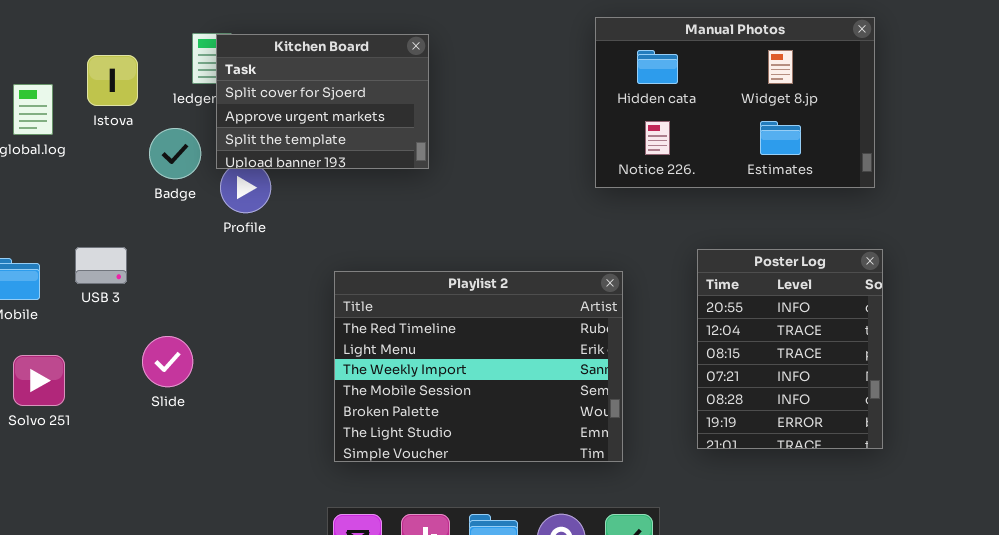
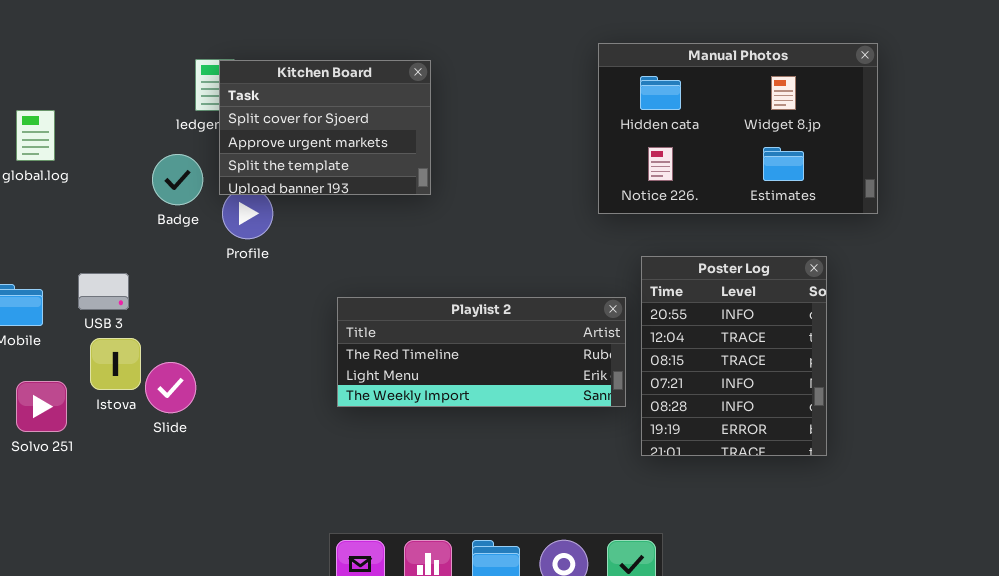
Istova: [87,55,138,106] -> [90,338,141,390], moved
Poster Log: [697,249,883,449] -> [641,256,827,456], moved
Playlist 2: [334,271,623,462] -> [337,297,626,407], resized

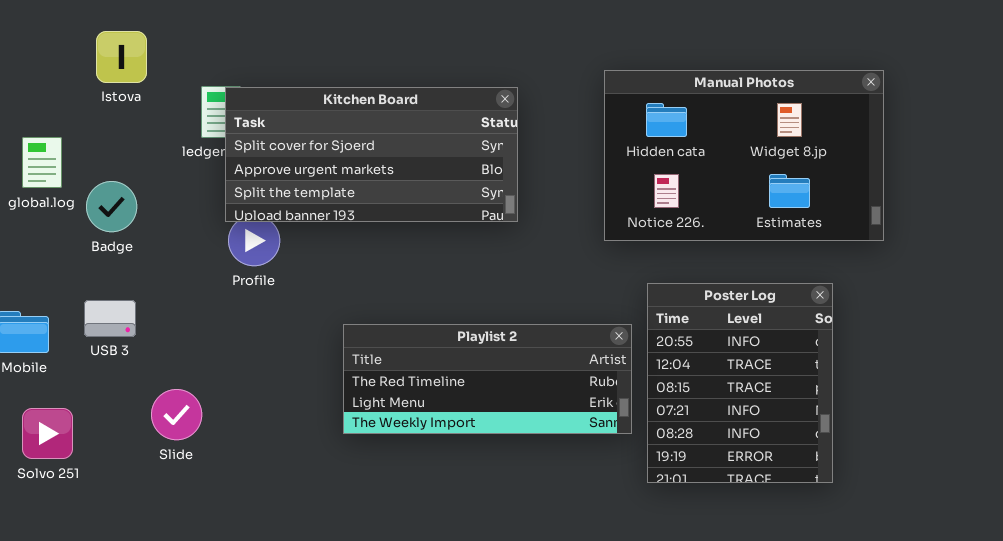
Kitchen Board: [219,60,431,195] -> [225,87,518,222], resized
Badge: [152,154,203,205] -> [86,181,137,232], moved
Istova: [90,338,141,390] -> [96,31,147,83], moved

